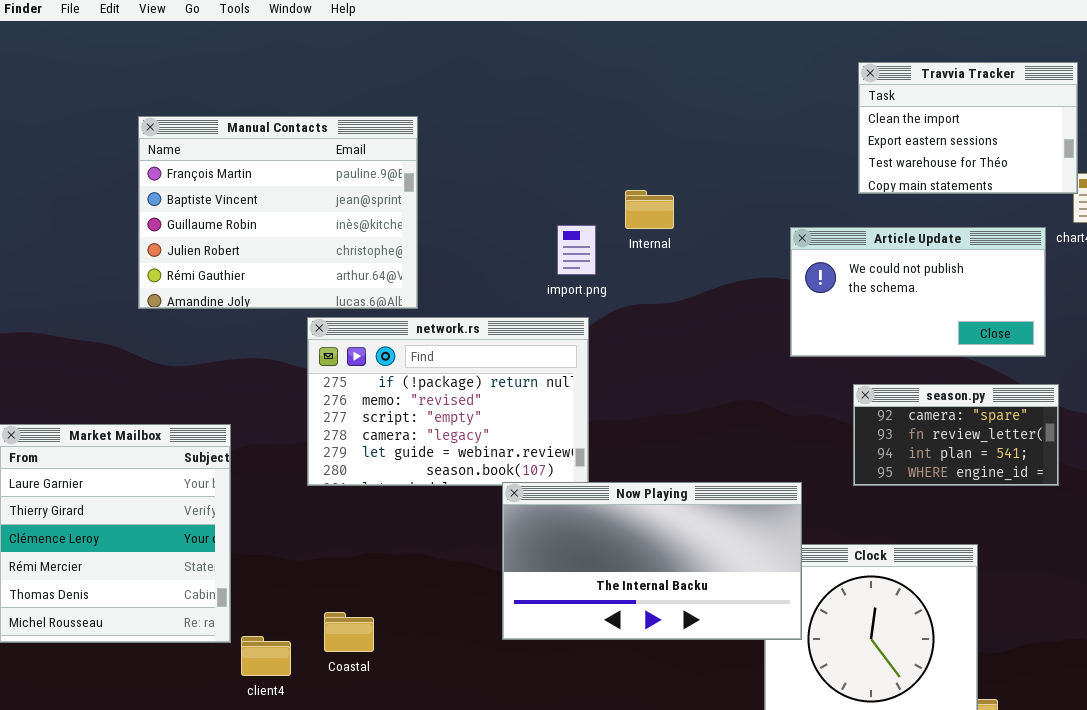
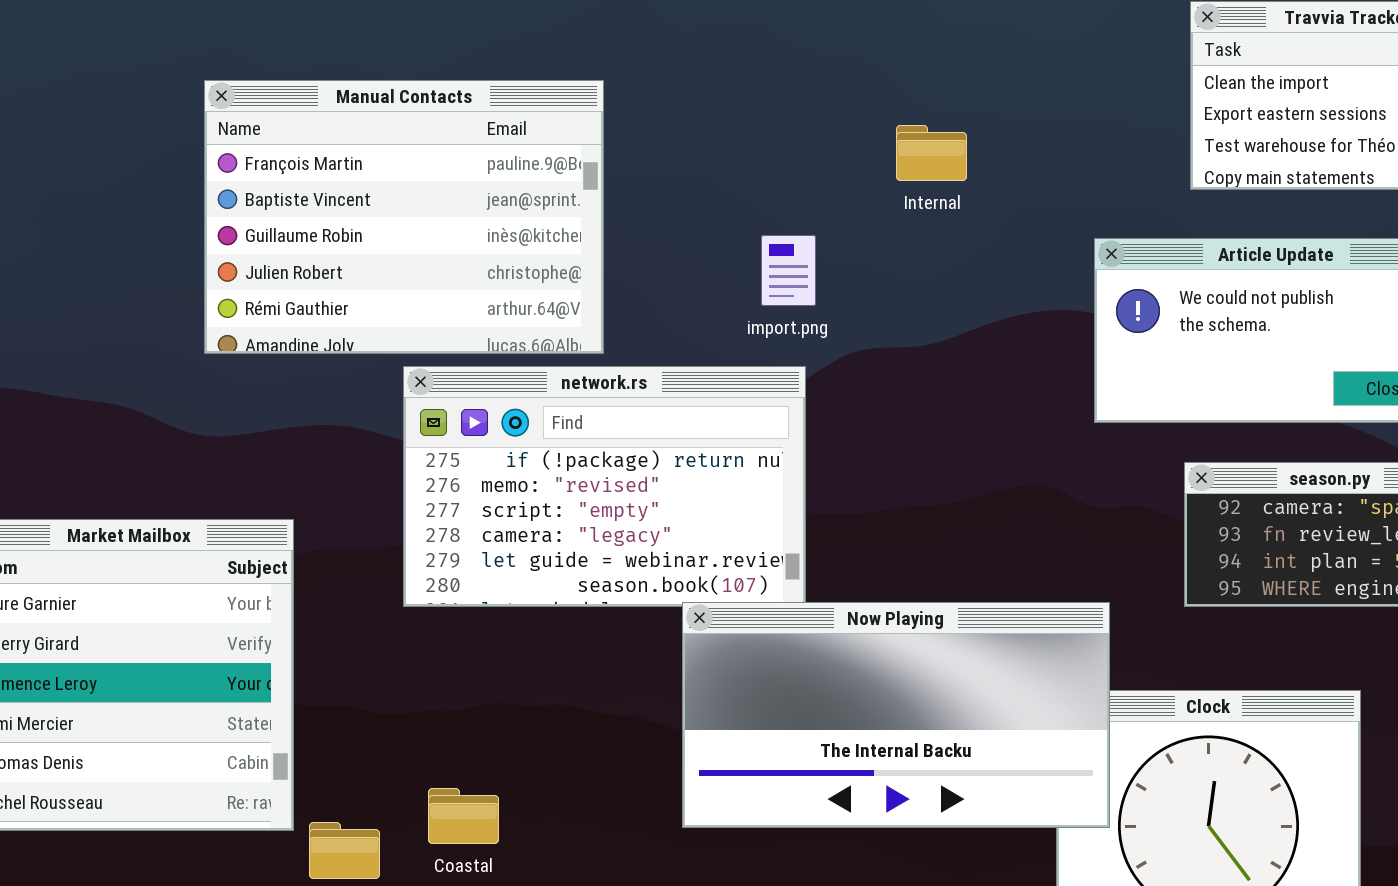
Manual Contacts: [138,116,418,309] -> [204,80,604,354], moved
Internal: [625,190,674,229] -> [896,125,967,181], moved

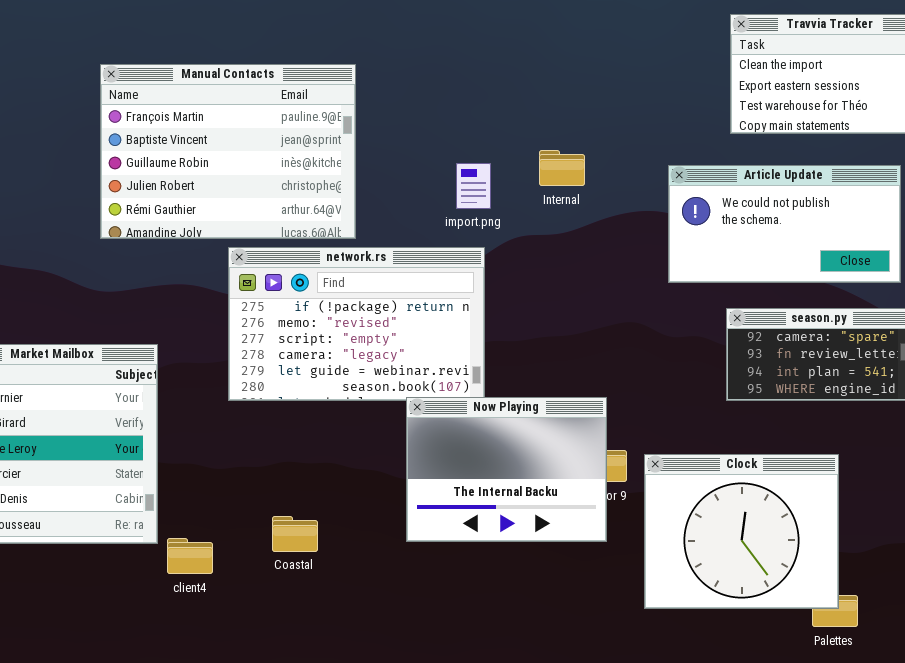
Internal: [896,125,967,181] -> [539,150,585,186], moved
Now Playing: [682,602,1110,828] -> [406,397,607,542], resized
Coastal: [428,788,499,844] -> [272,516,318,552], moved

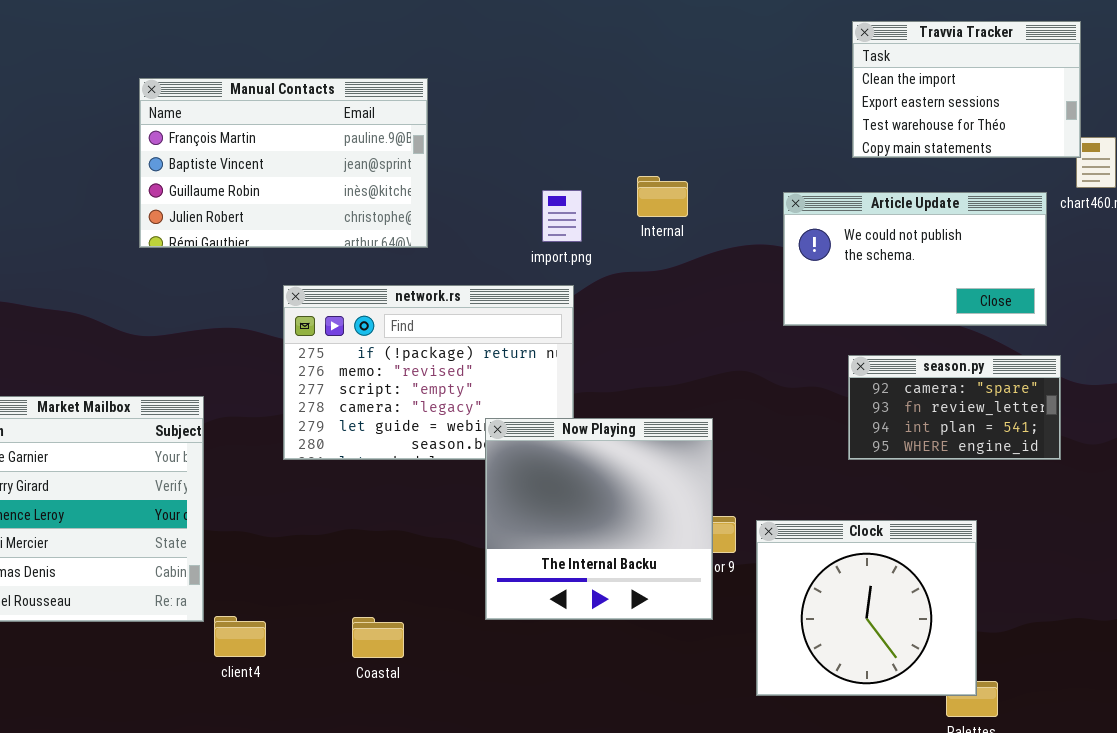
Manual Contacts: [100,64,356,239] -> [139,78,428,248], resized
Now Playing: [406,397,607,542] -> [485,418,713,620], resized
Coastal: [272,516,318,552] -> [352,617,404,658], moved

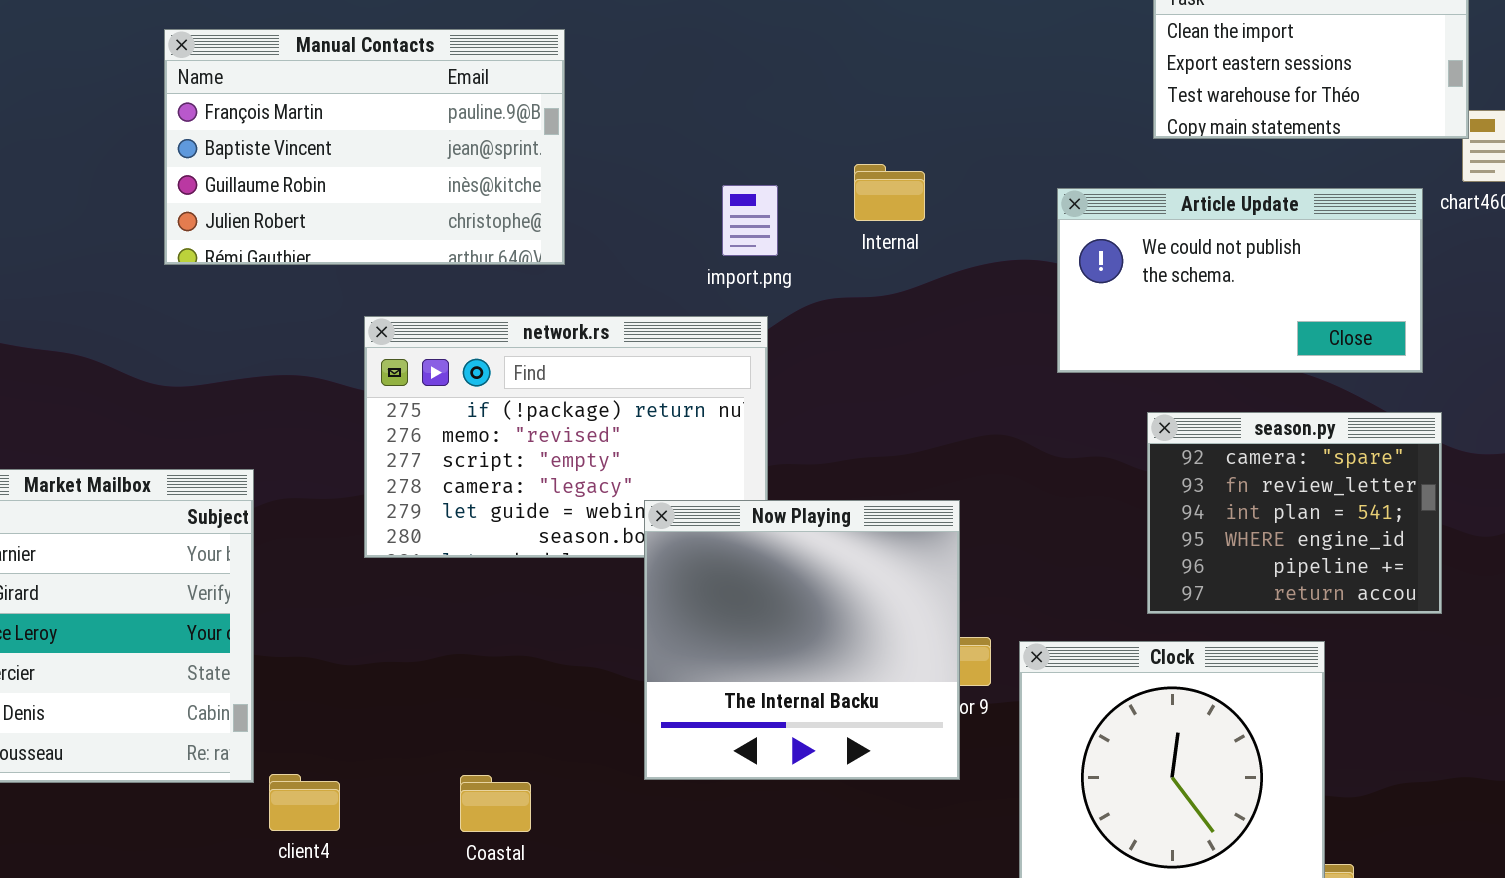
season.py: [848,355,1061,460] -> [1147,412,1442,614], resized

